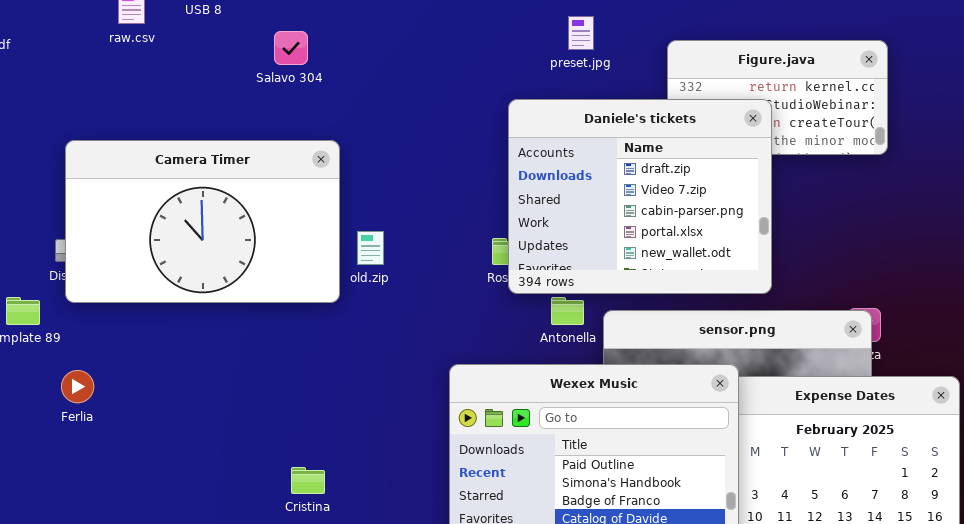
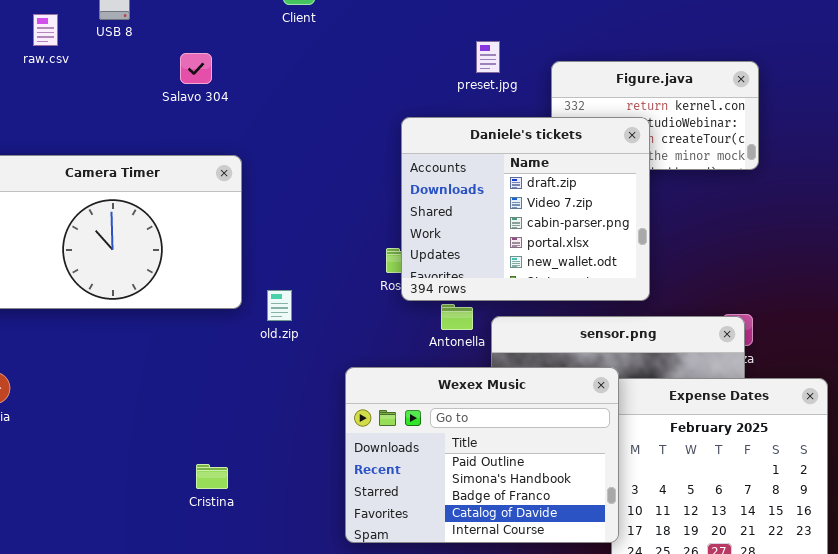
preset.jpg: [568,16,594,50] -> [476,41,500,73], moved
old.zip: [357,231,384,265] -> [267,290,292,321], moved

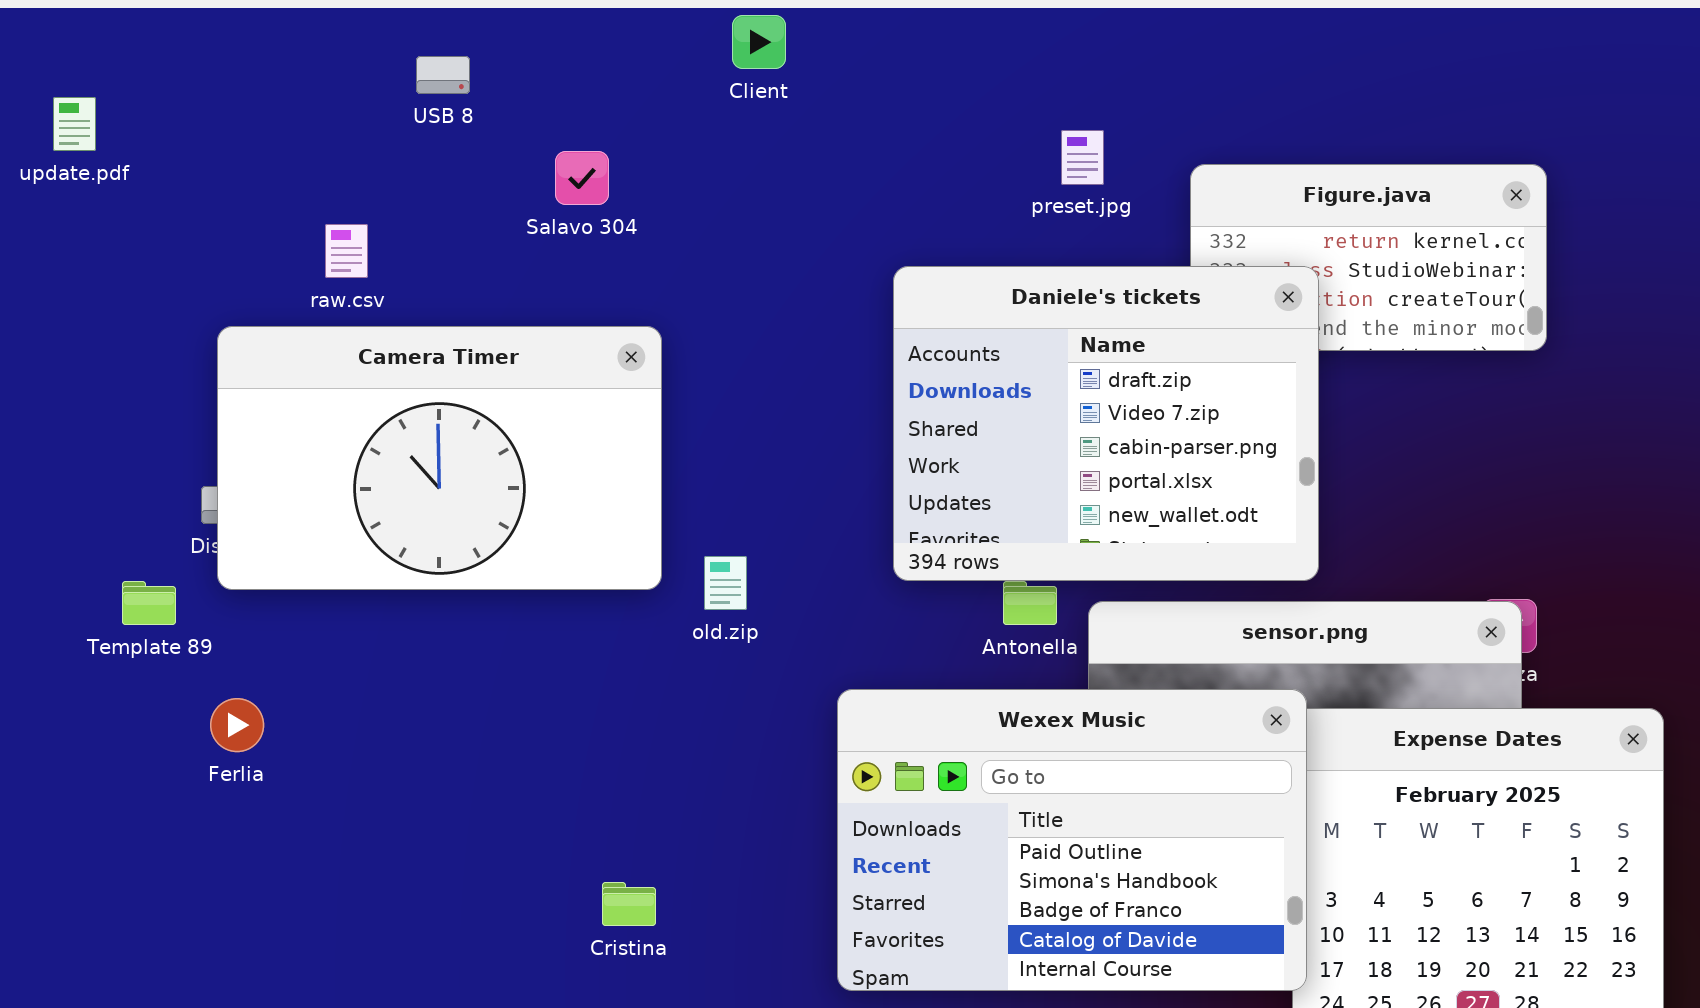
raw.csv: [33,14,58,46] -> [325,224,368,278], moved
Daniele's tickets: [401,117,650,301] -> [893,266,1319,581], moved
Cristina: [196,464,228,489] -> [602,882,656,926], moved

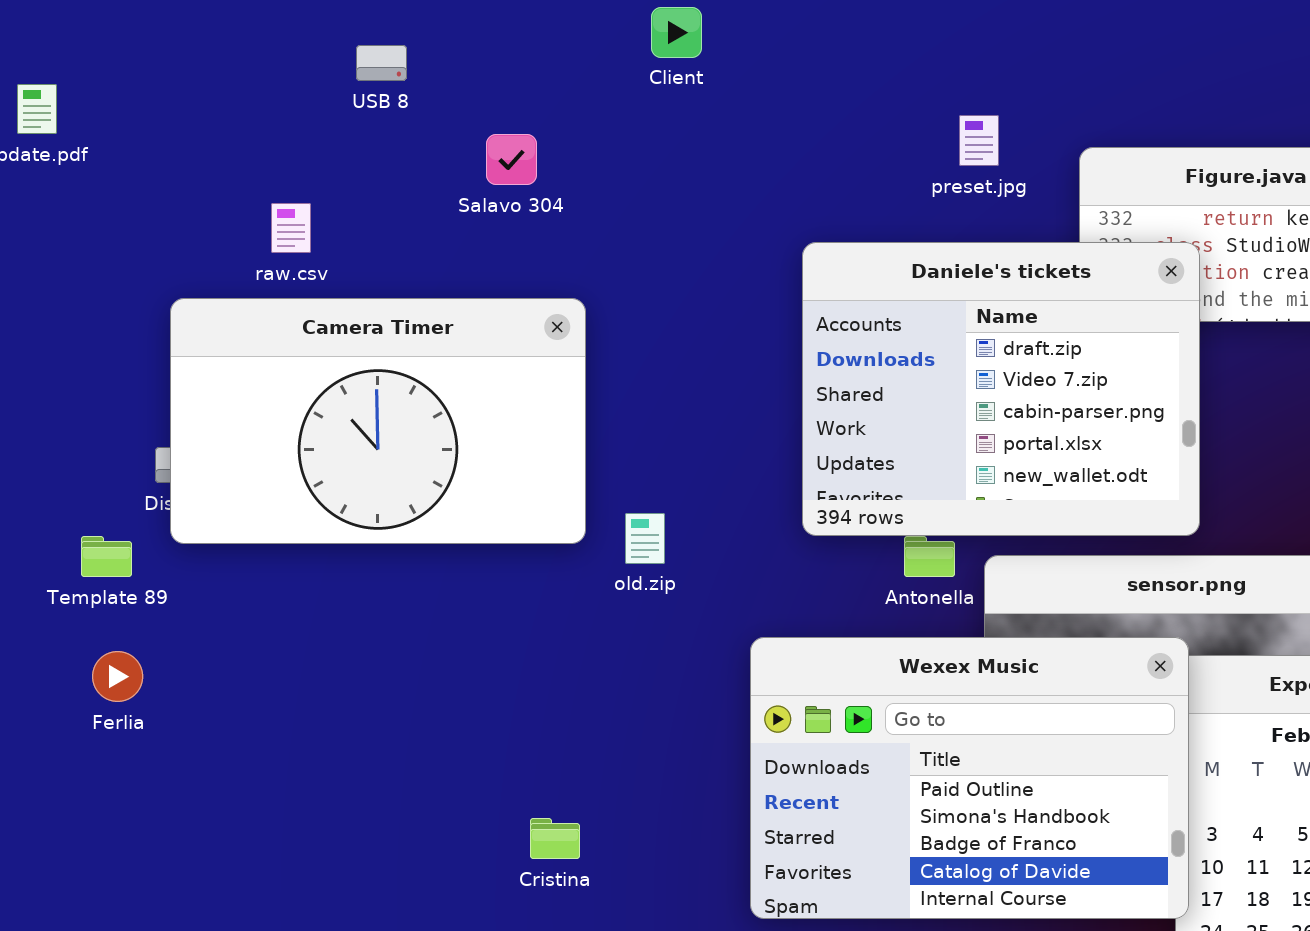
Ferlia: [210,698,264,752] -> [92,651,143,702], moved

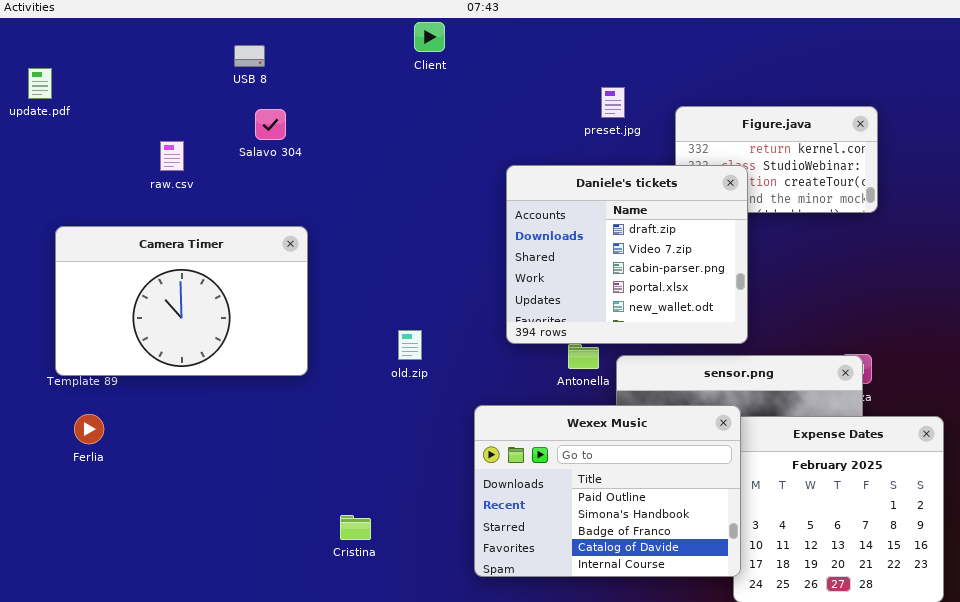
Salavo 304: [486,134,537,185] -> [255,109,286,140], moved
raw.csv: [271,203,311,253] -> [160,141,184,171], moved
Camera Timer: [170,298,586,544] -> [55,226,308,376], moved

